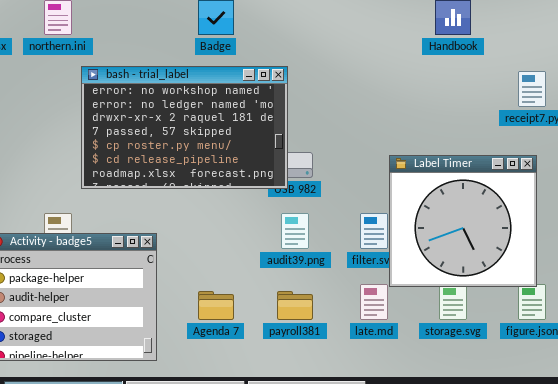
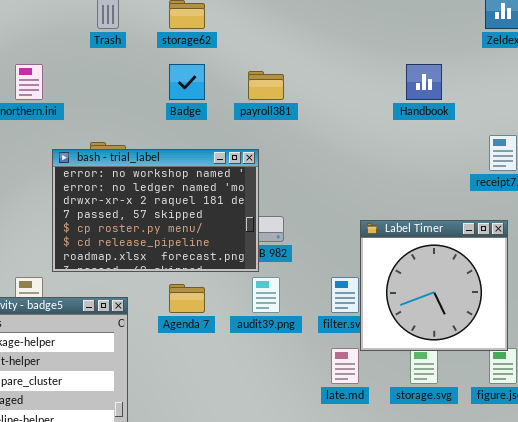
bash - trial_label: [81,66,288,189] -> [52,149,259,272], moved
Agenda 7: [198,291,234,320] -> [169,284,205,313], moved
payroll381: [277,291,313,320] -> [248,71,284,100], moved

